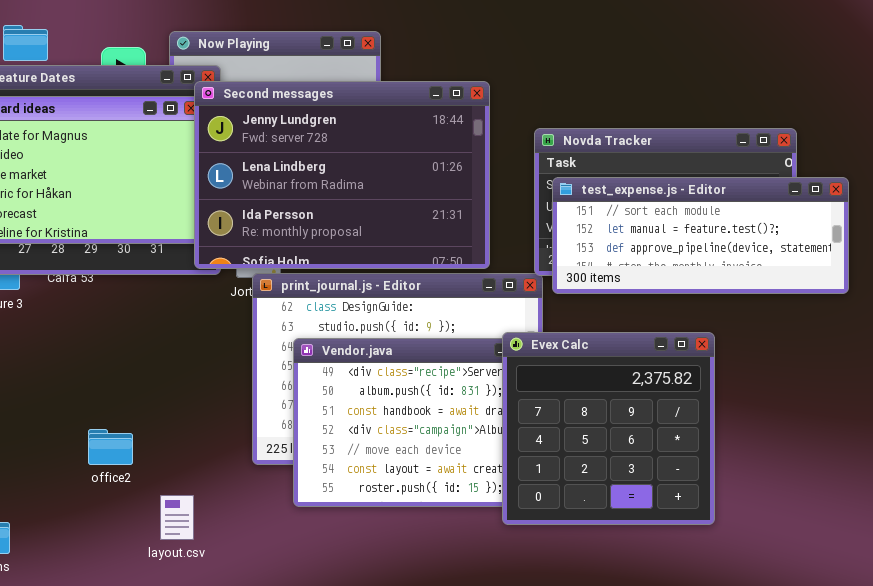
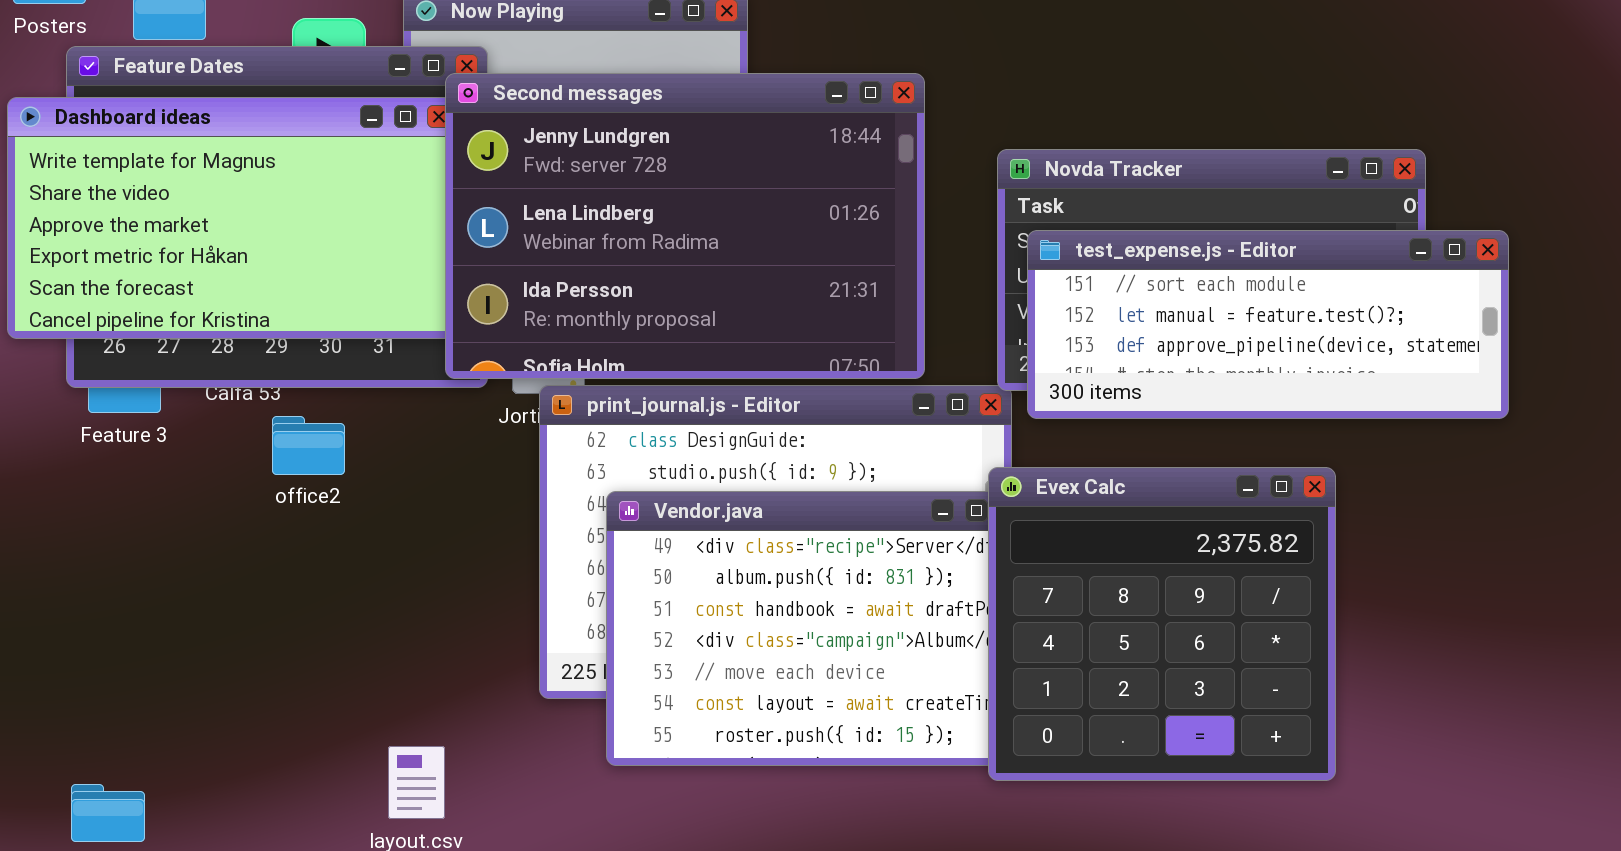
Evex Calc: [502,332,715,525] -> [988,467,1336,781], moved
office2: [88,429,133,465] -> [272,416,345,475], moved

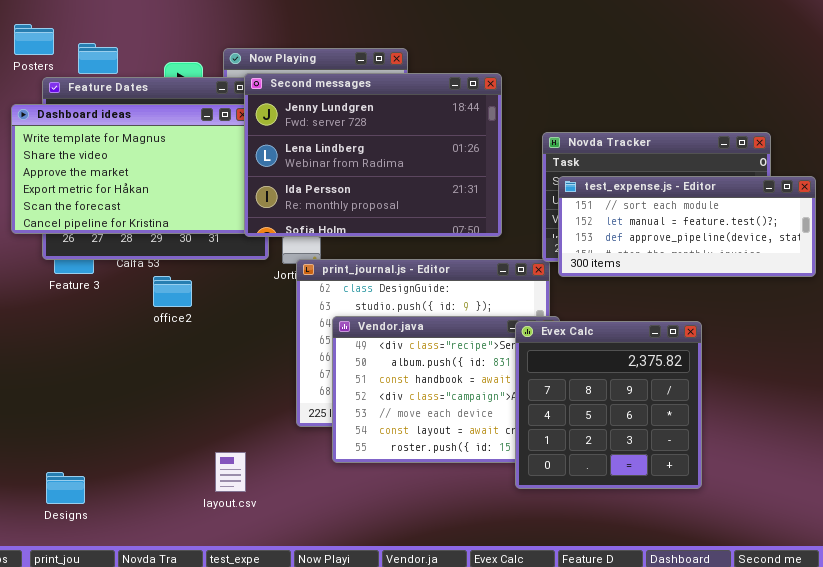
Second messages: [445,73,925,379] -> [244,73,502,237], moved
Evex Calc: [988,467,1336,781] -> [515,321,702,489], moved

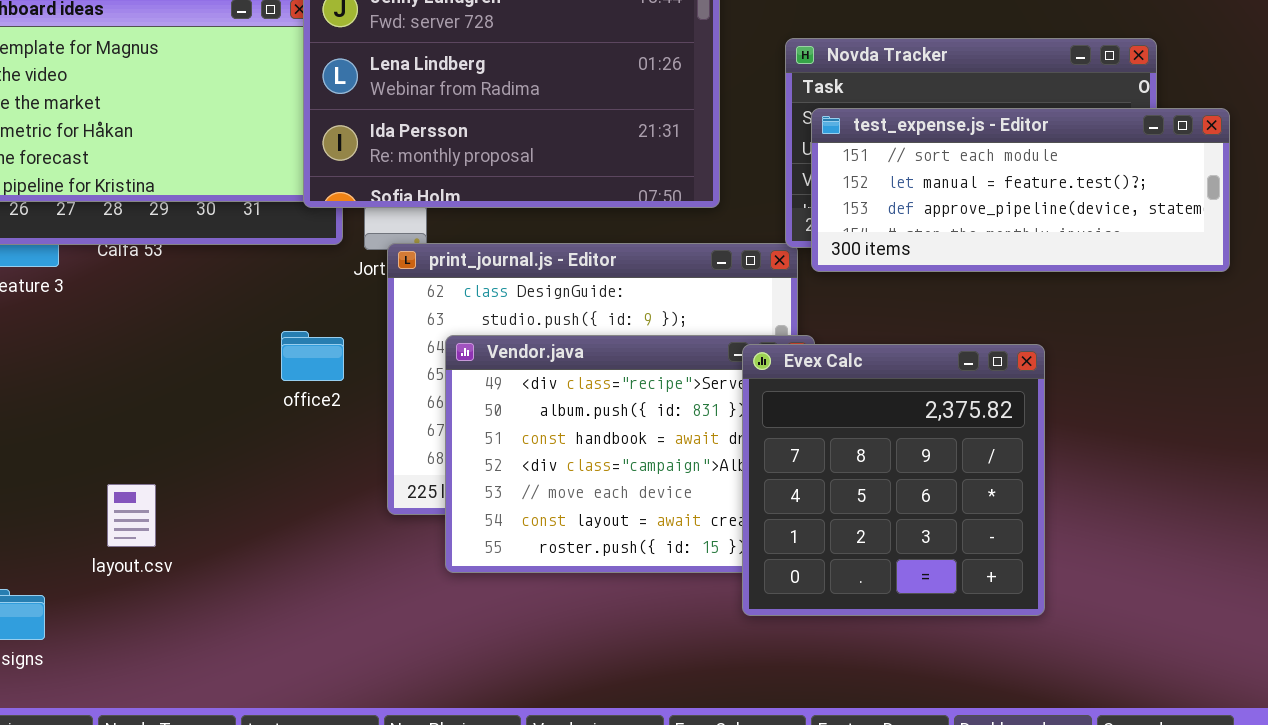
office2: [153,276,192,307] -> [281,331,344,381], moved
layout.csv: [215,452,246,492] -> [107,484,156,547], moved

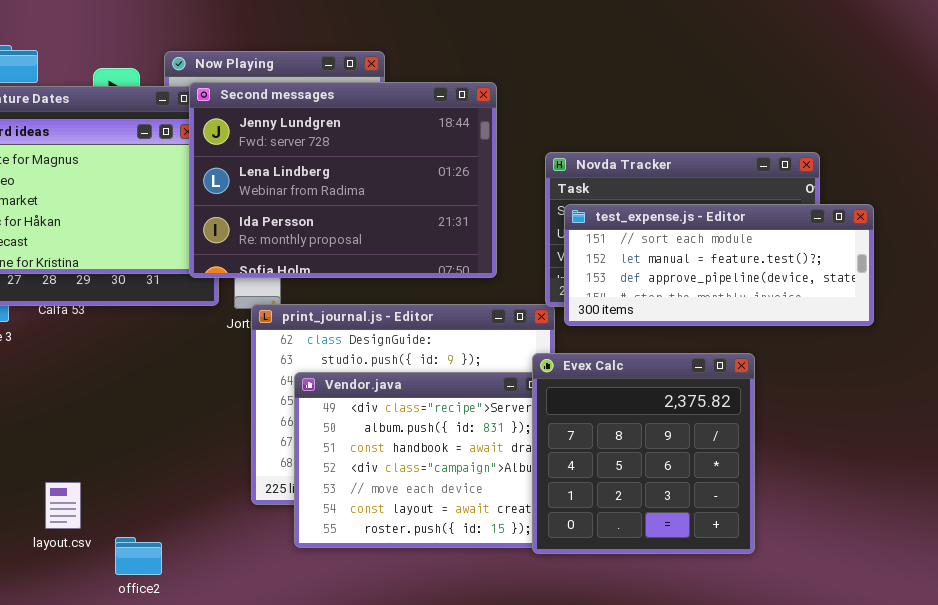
office2: [281,331,344,381] -> [115,537,162,575], moved
Evex Calc: [742,344,1045,616] -> [532,353,755,554], moved

